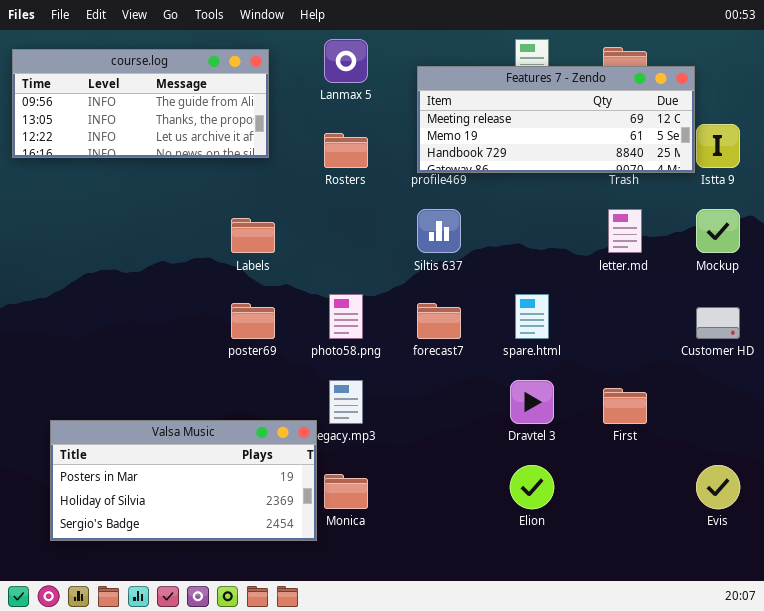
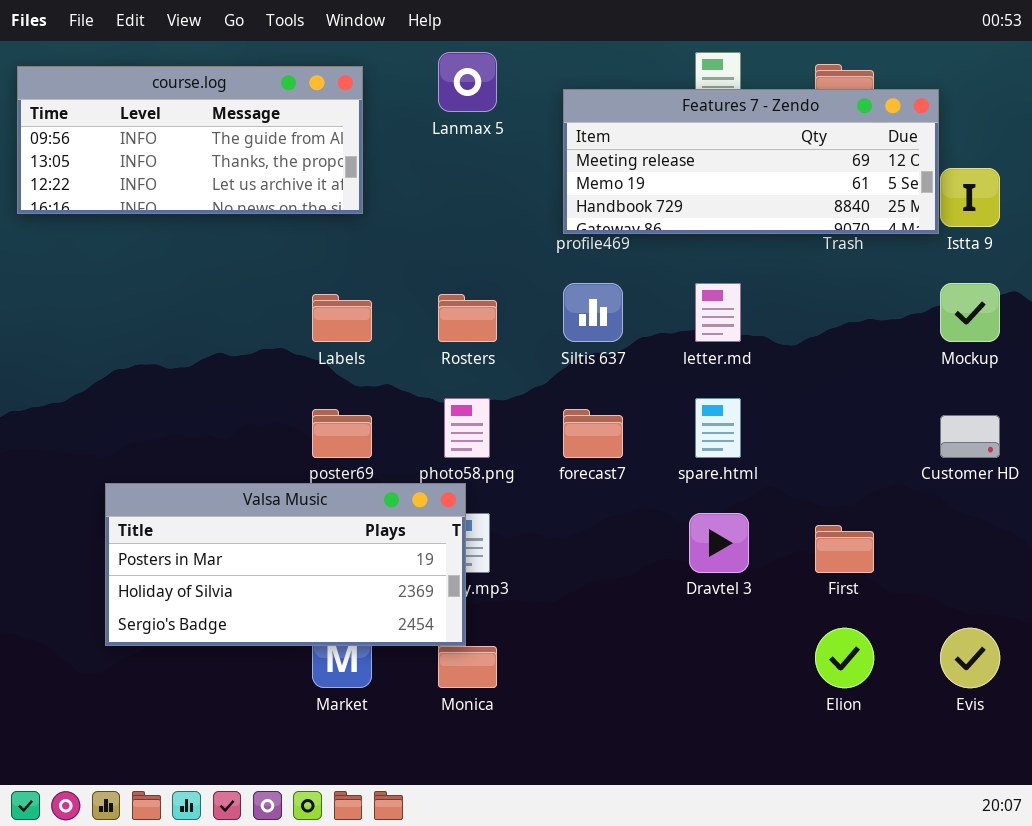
Rosters: [324,133,368,168] -> [438,294,497,342], moved
letter.md: [608,209,642,253] -> [695,283,741,342], moved
Valsa Music: [50,420,317,541] -> [105,483,466,646], moved
Elion: [510,465,554,509] -> [815,628,874,688], moved

